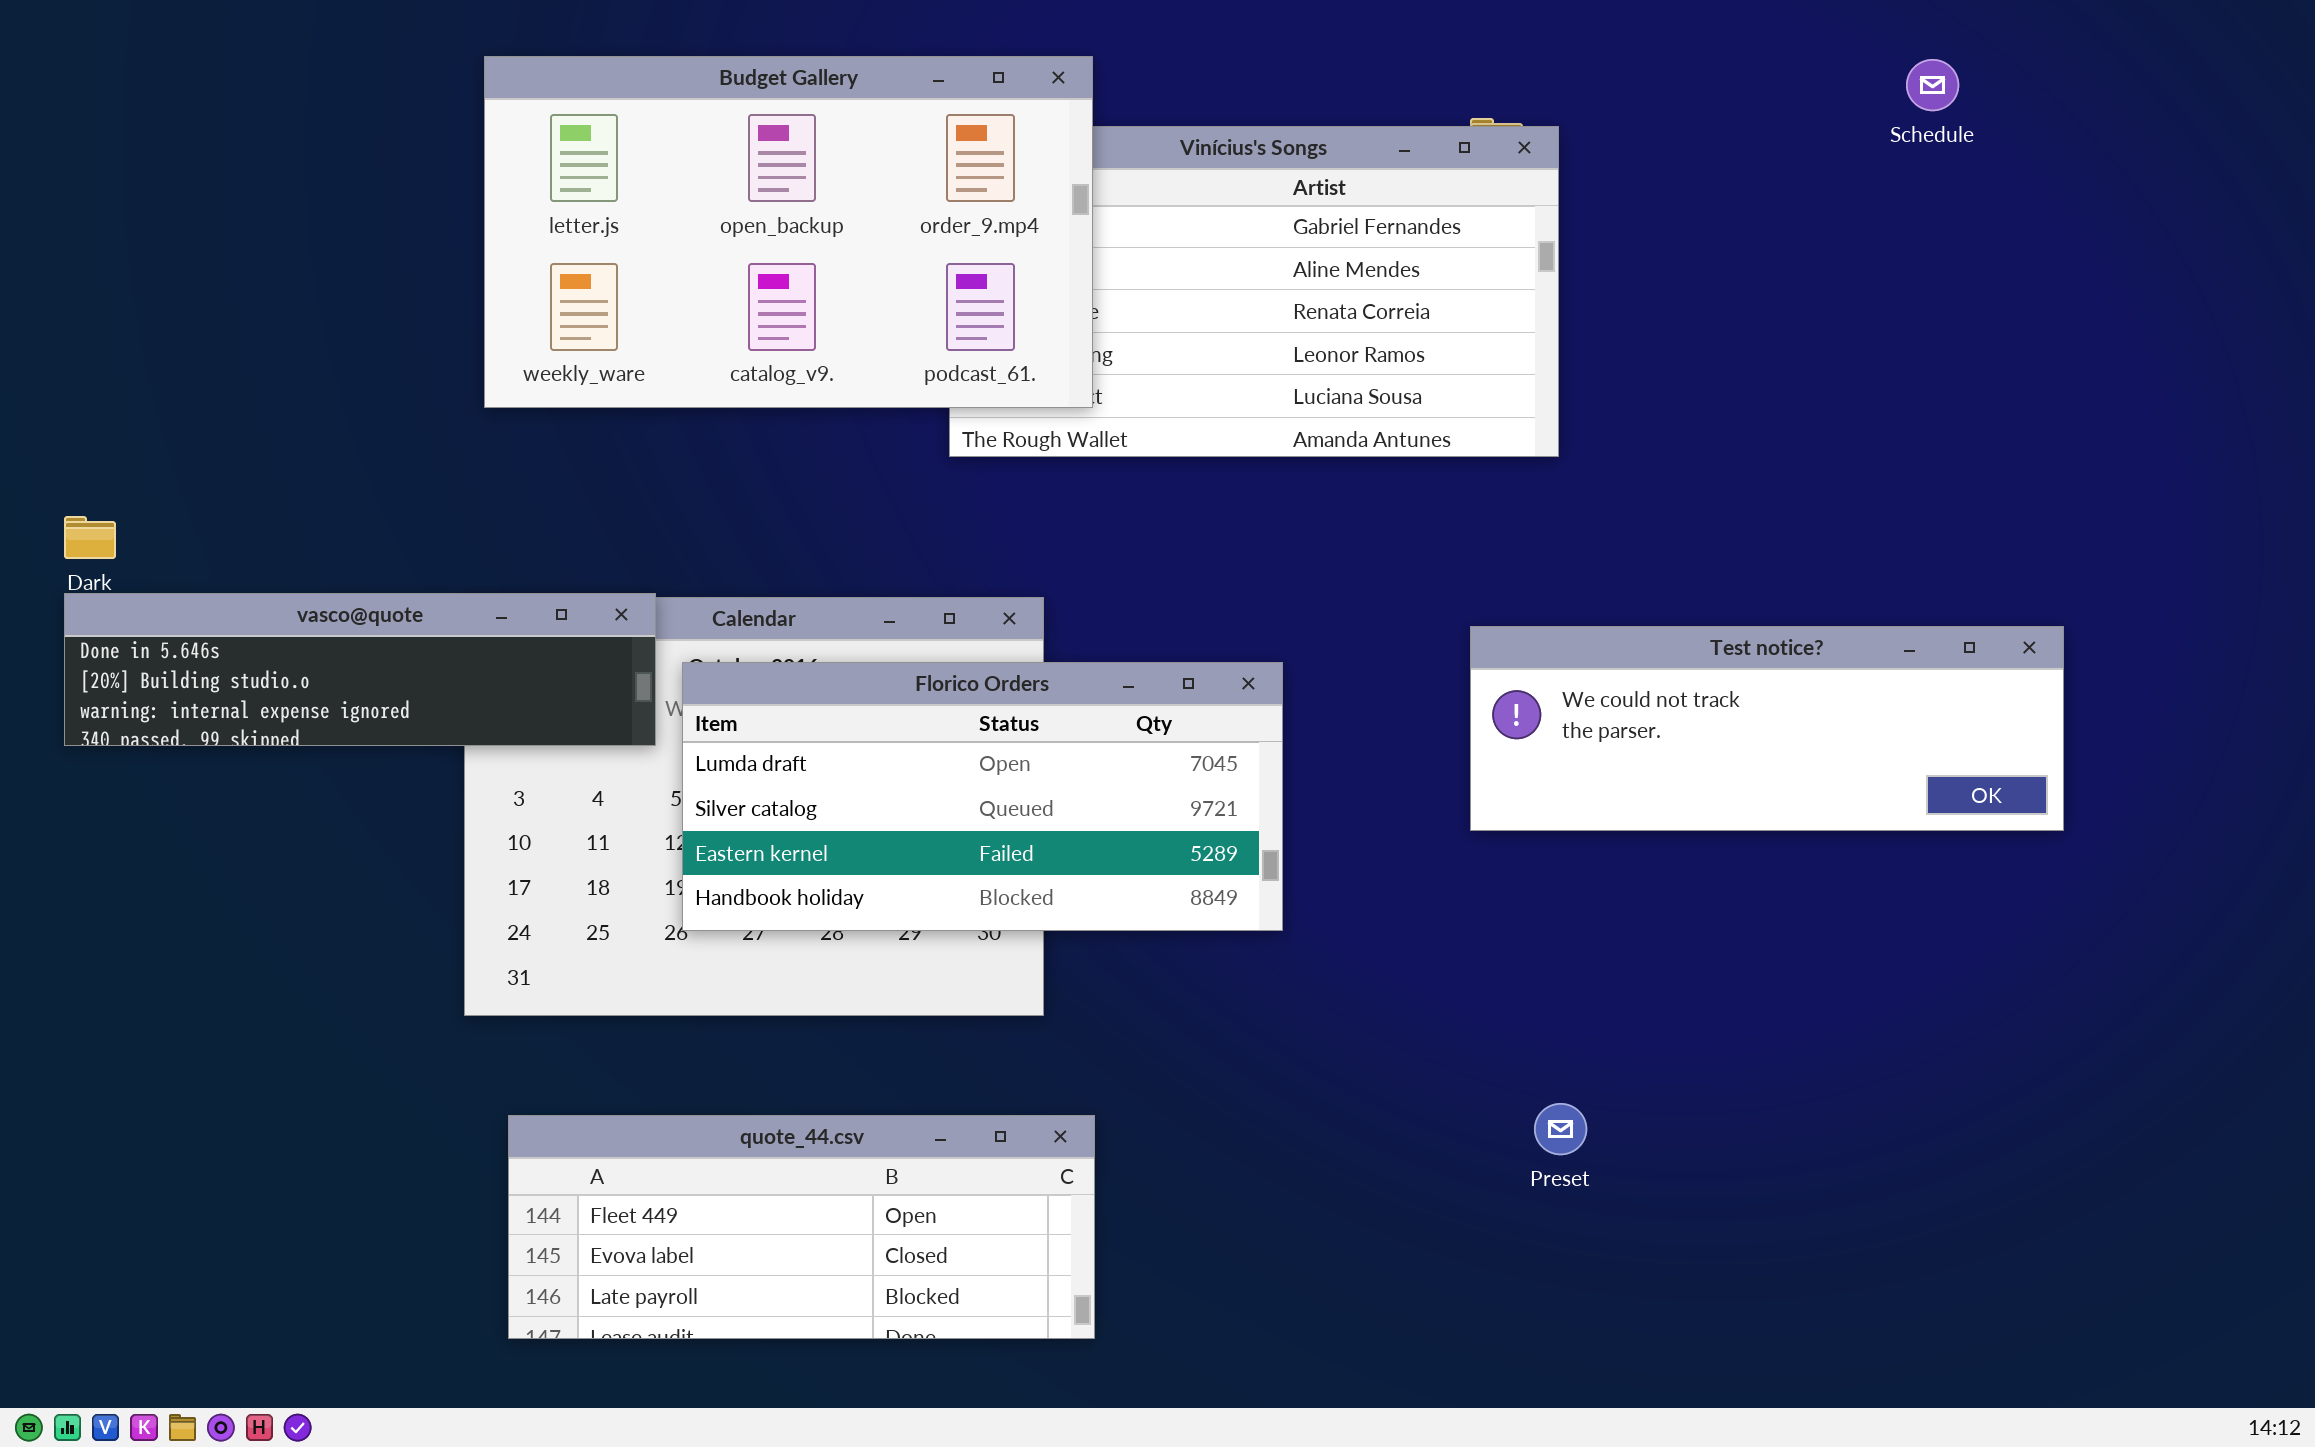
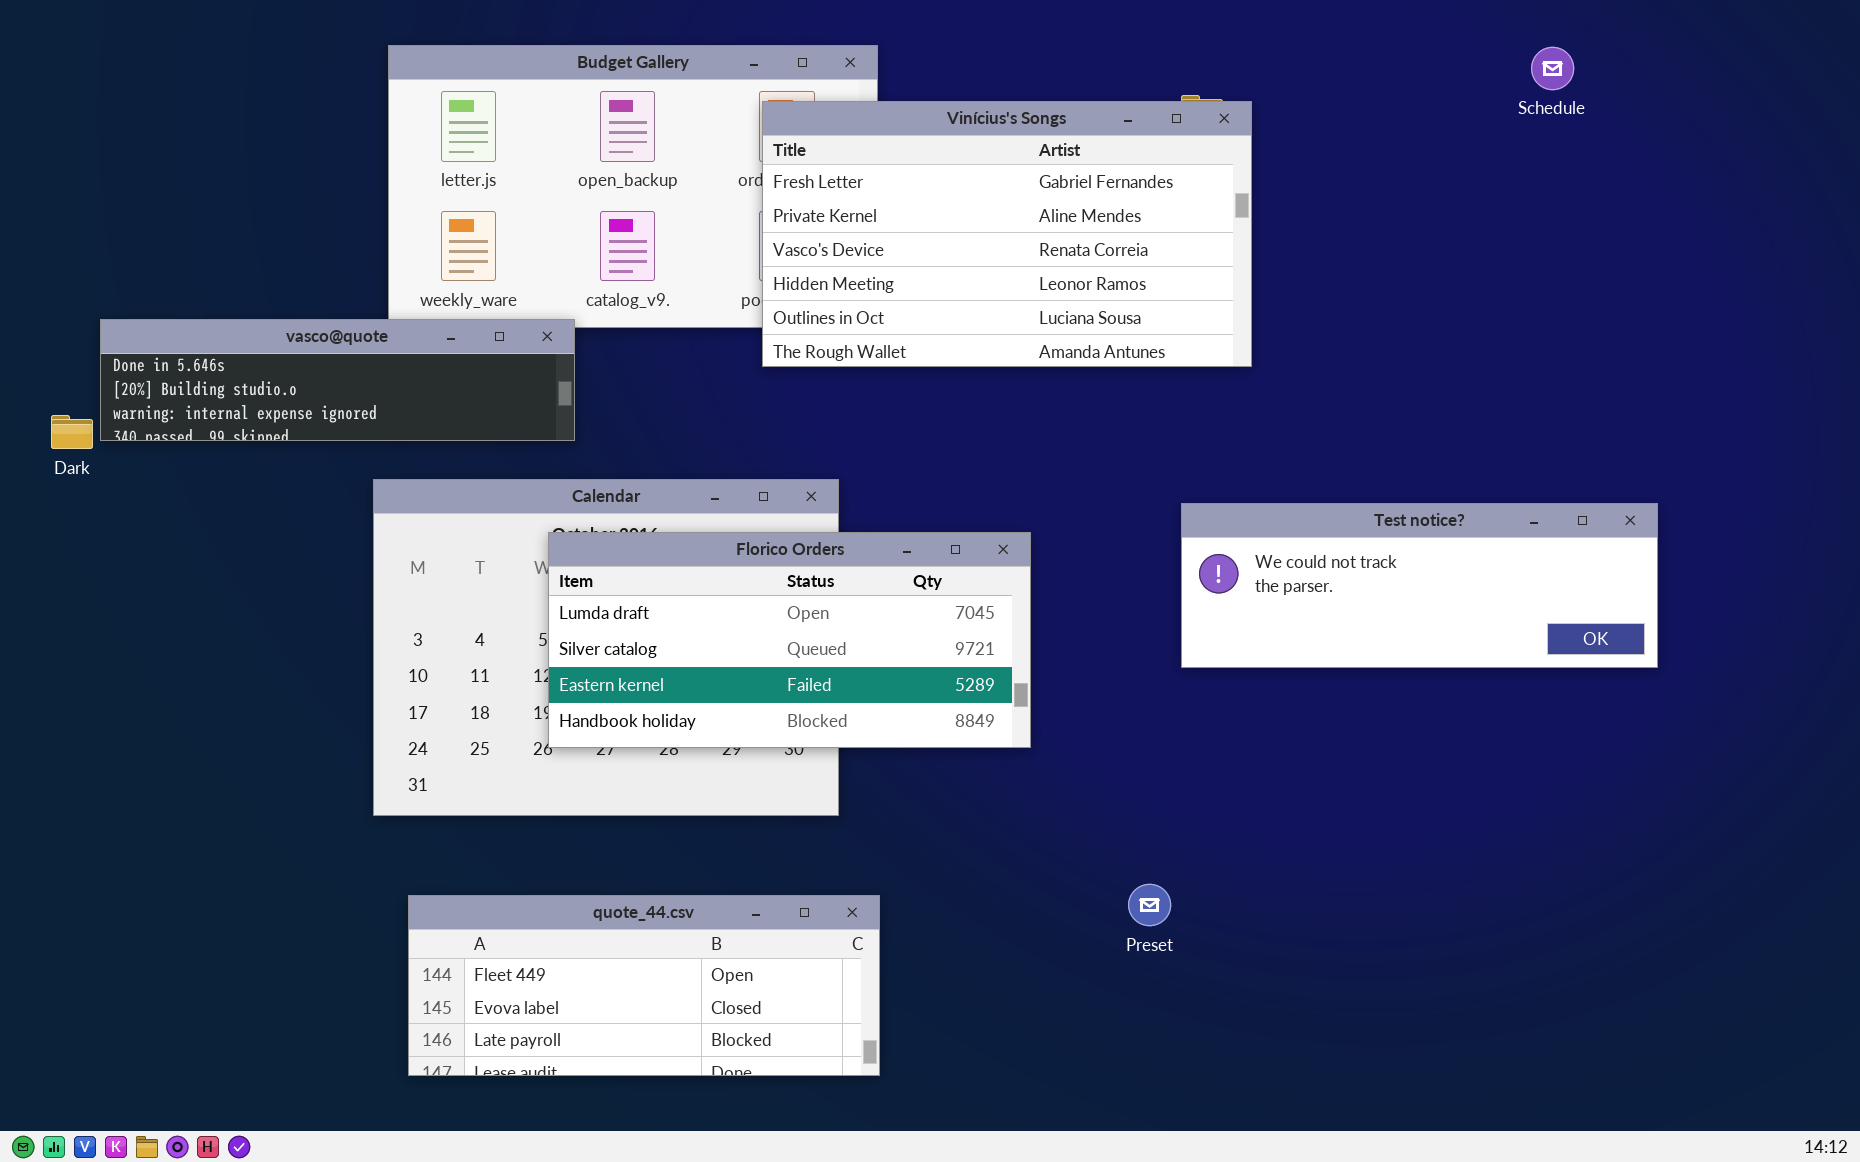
Vinícius's Songs: [949,126,1559,457] -> [762,101,1252,367], raised
vasco@quote: [64,593,656,746] -> [100,319,575,441], moved
Preset: [1534,1103,1587,1155] -> [1128,884,1171,926], moved

